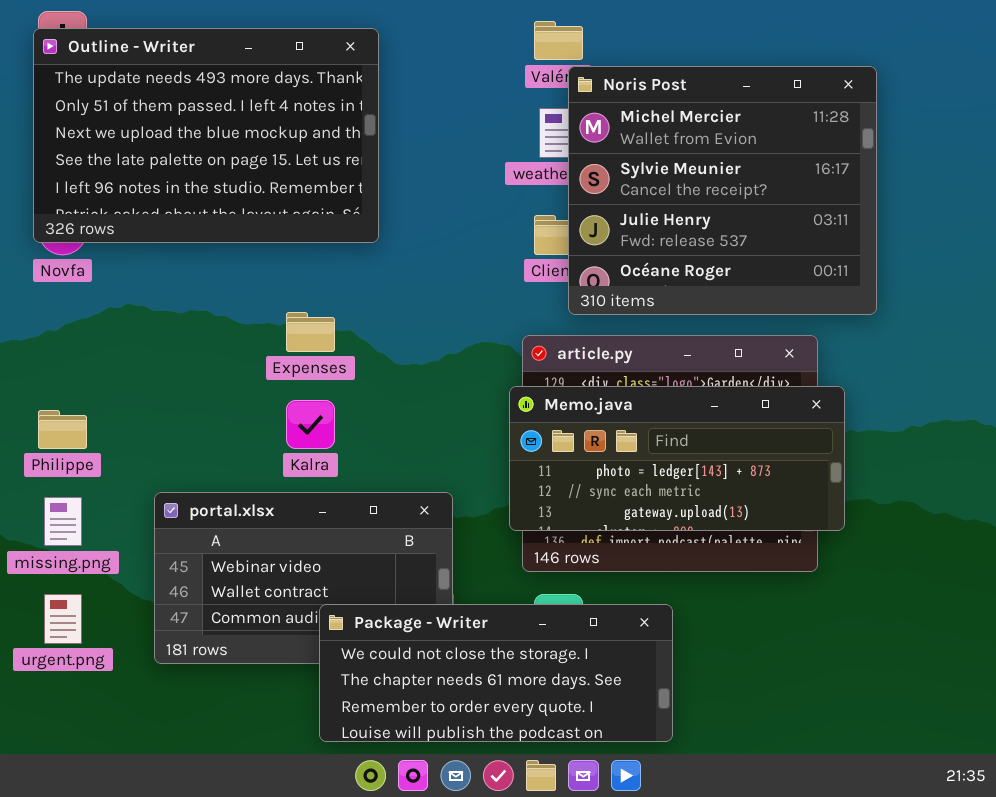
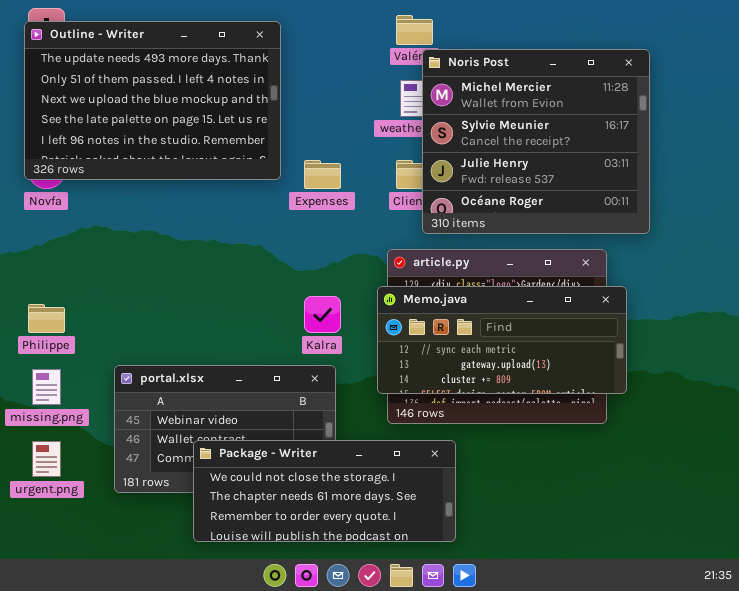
Expenses: [286,312,335,352] -> [304,160,341,189], moved
Memo.java: [509,386,845,531] -> [377,286,627,394], scrolled down 1 row
Kalra: [286,400,335,449] -> [304,296,341,333], moved
Package - Writer: [319,604,673,742] -> [193,440,456,542], moved

